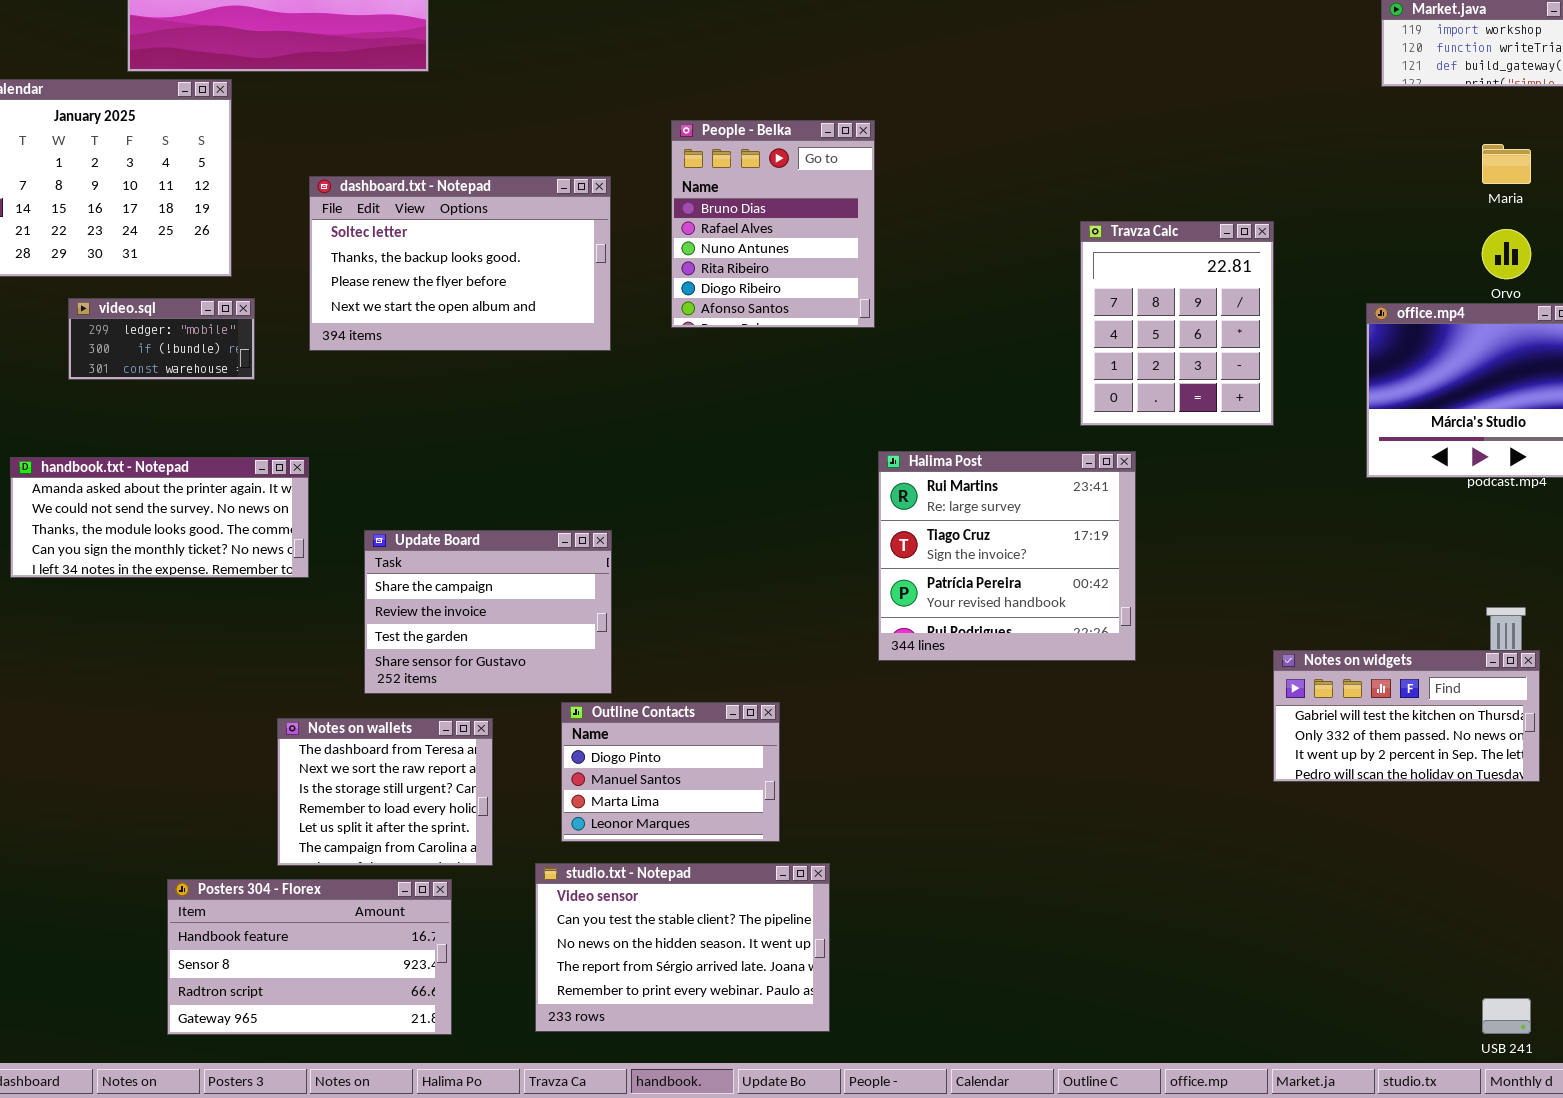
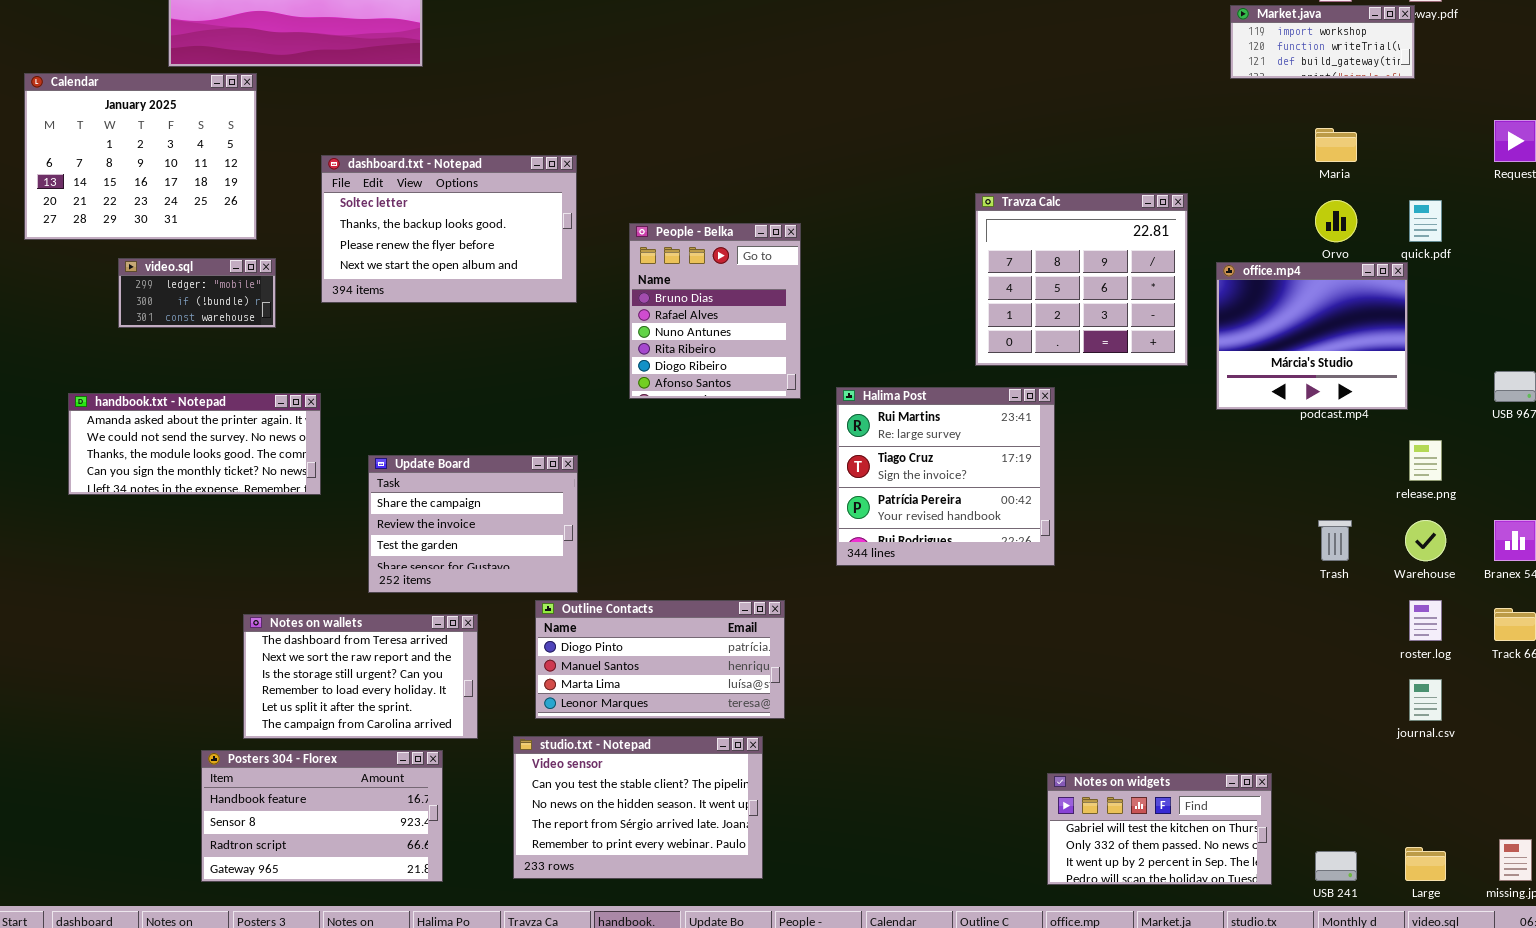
People - Belka: [671,120,875,328] -> [629,223,801,399], moved
Travza Calc: [1080,221,1274,426] -> [975,193,1188,366], resized
Halima Post: [878,451,1136,661] -> [836,387,1055,566], moved
Notes on widgets: [1273,650,1540,782] -> [1047,773,1272,885], moved
Outline Contacts: [561,702,780,842] -> [535,600,785,719], resized
Notes on wallets: [277,718,493,866] -> [243,614,478,739], resized

